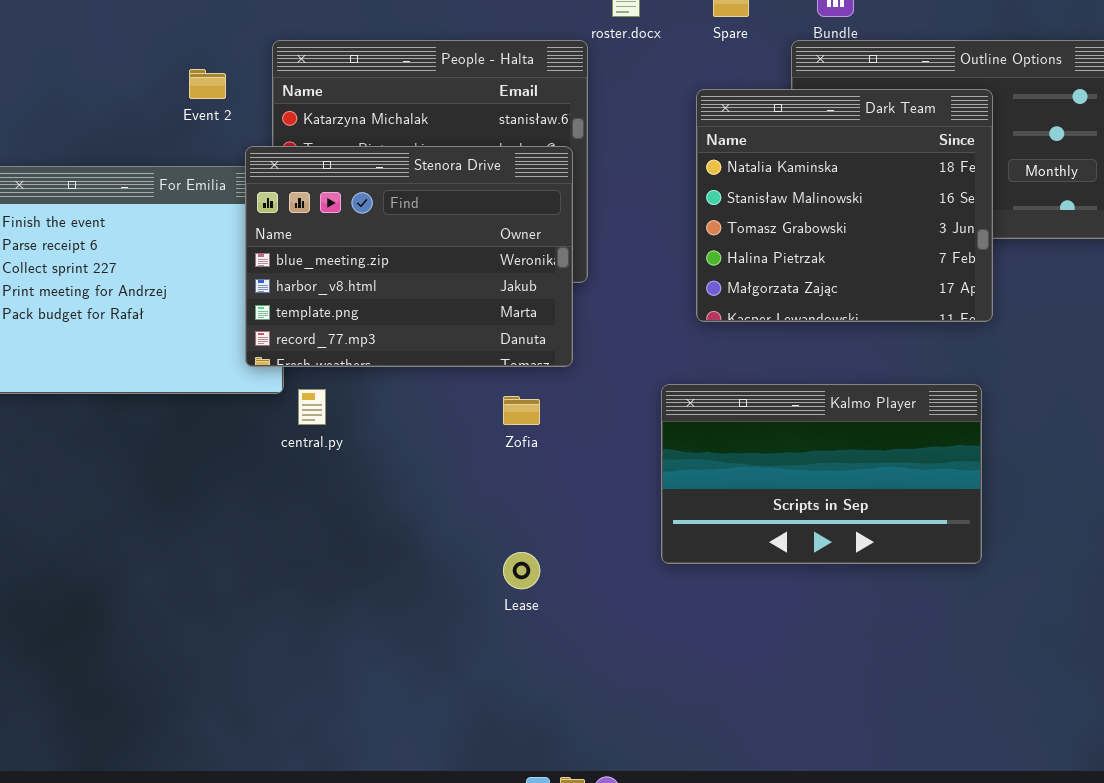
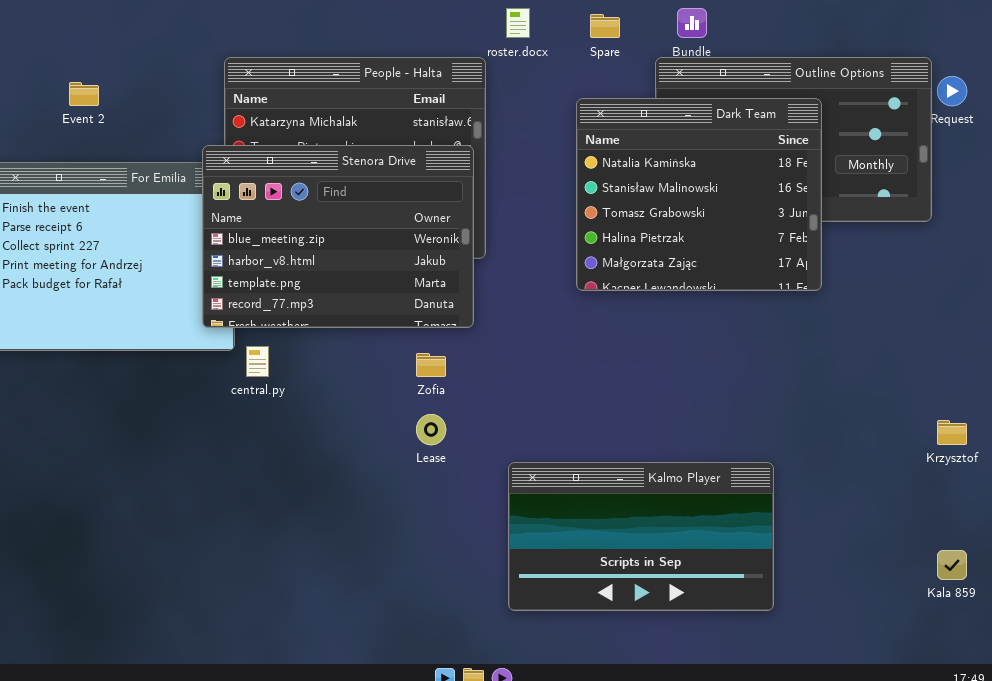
Event 2: [189,69,226,99] -> [69,82,99,106], moved
Kalmo Player: [661,384,982,564] -> [508,462,774,611], moved
Lease: [503,552,540,589] -> [416,414,446,445], moved

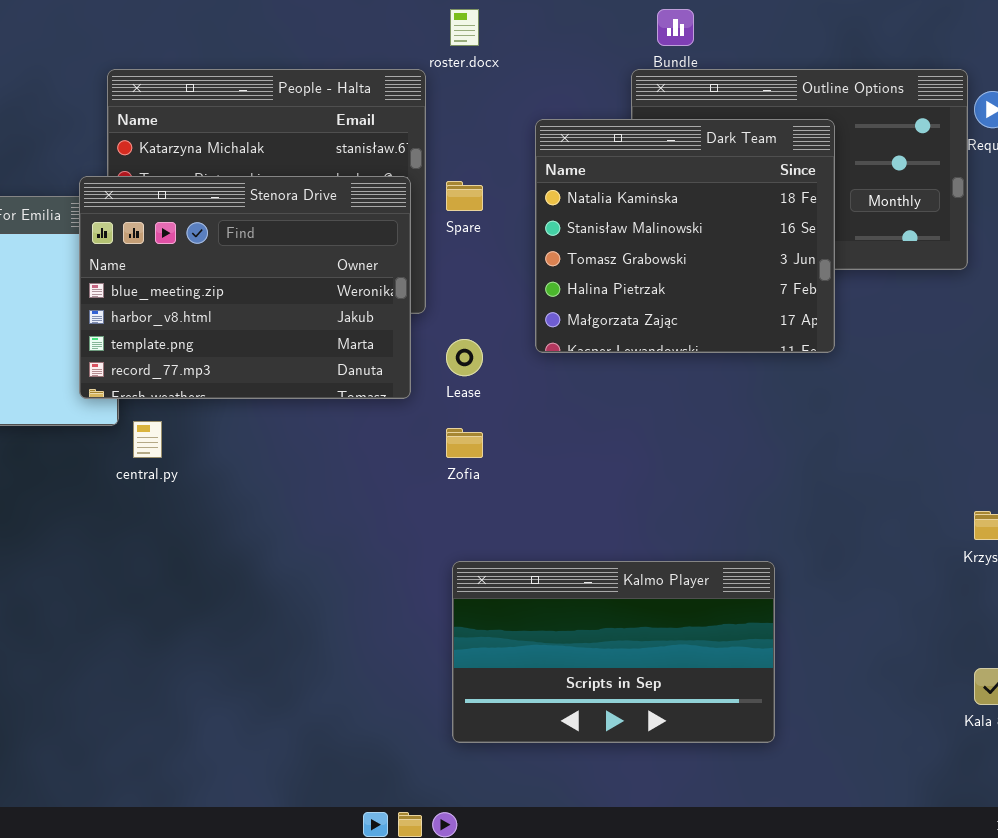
Spare: [590,14,620,38] -> [446,181,483,211], moved
Zofia: [416,353,446,377] -> [446,428,483,458], moved
Lease: [416,414,446,445] -> [446,339,483,376], moved

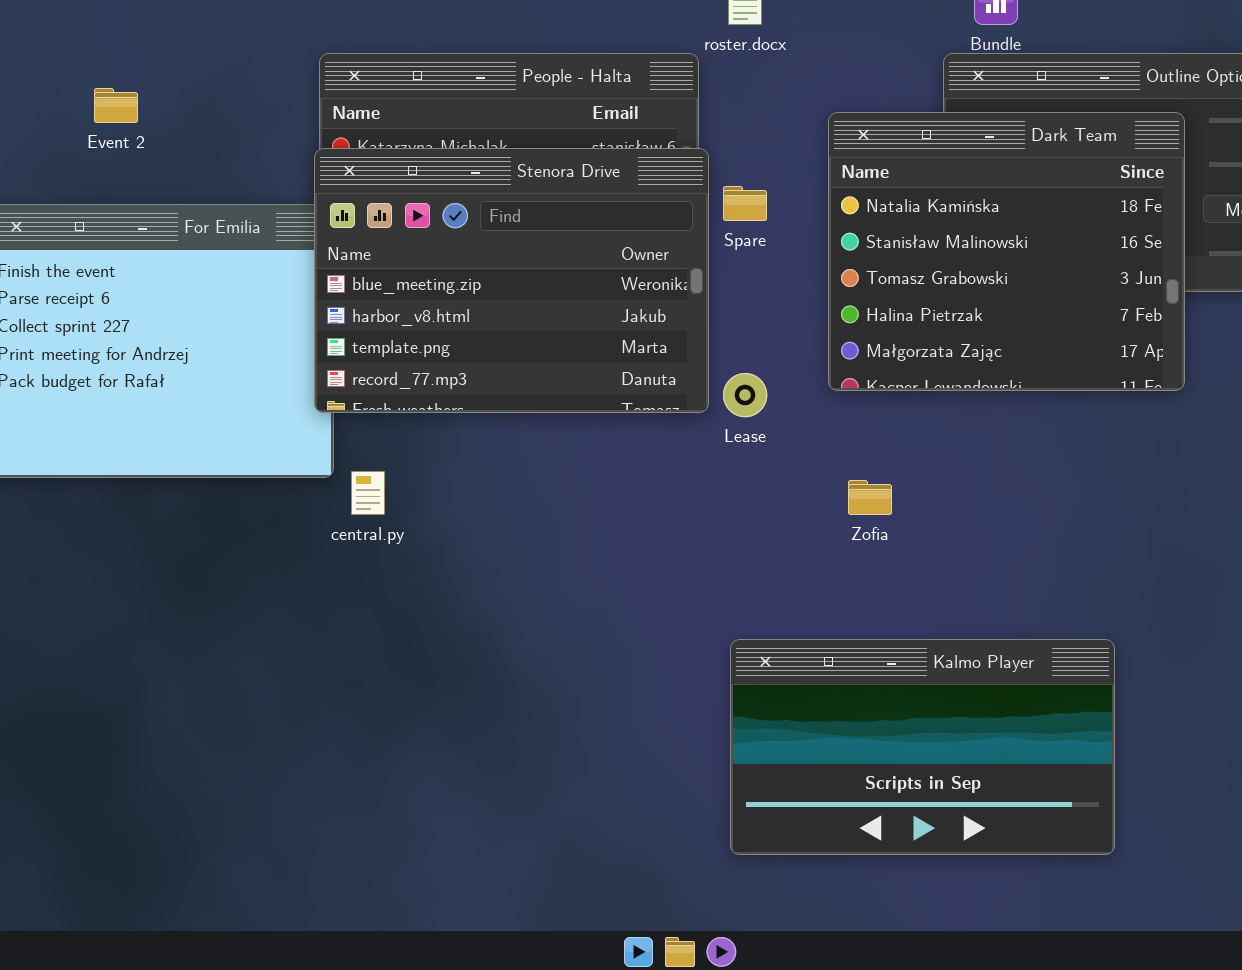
Stenora Drive: [79,176,411,399] -> [314,148,709,413], moved
Zofia: [446,428,483,458] -> [848,480,892,515], moved

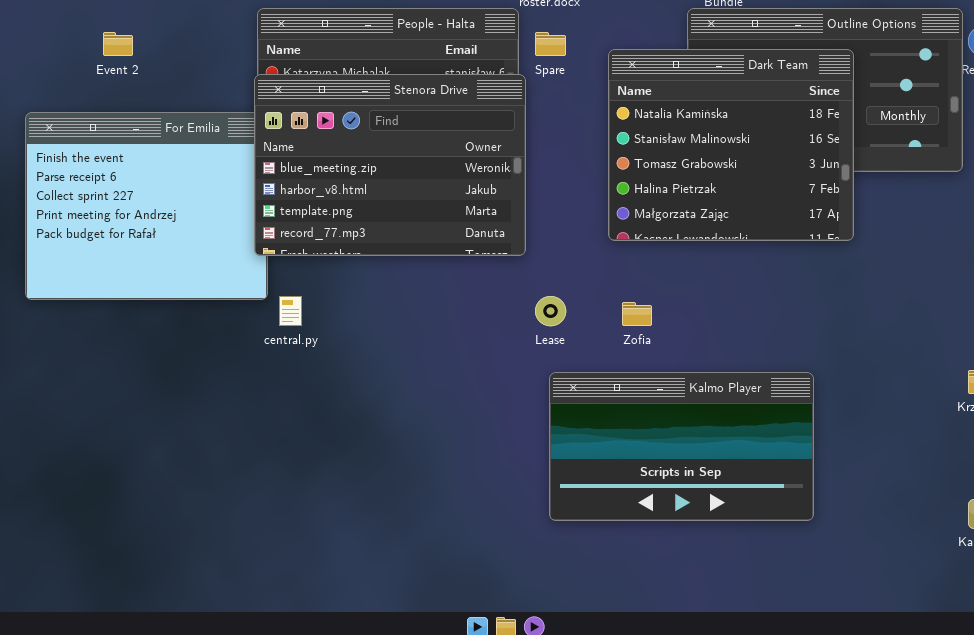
Spare: [723,186,767,221] -> [535,32,566,56], moved
Lease: [723,373,767,417] -> [535,296,566,326], moved
Kalmo Player: [730,639,1115,855] -> [549,372,814,521], moved

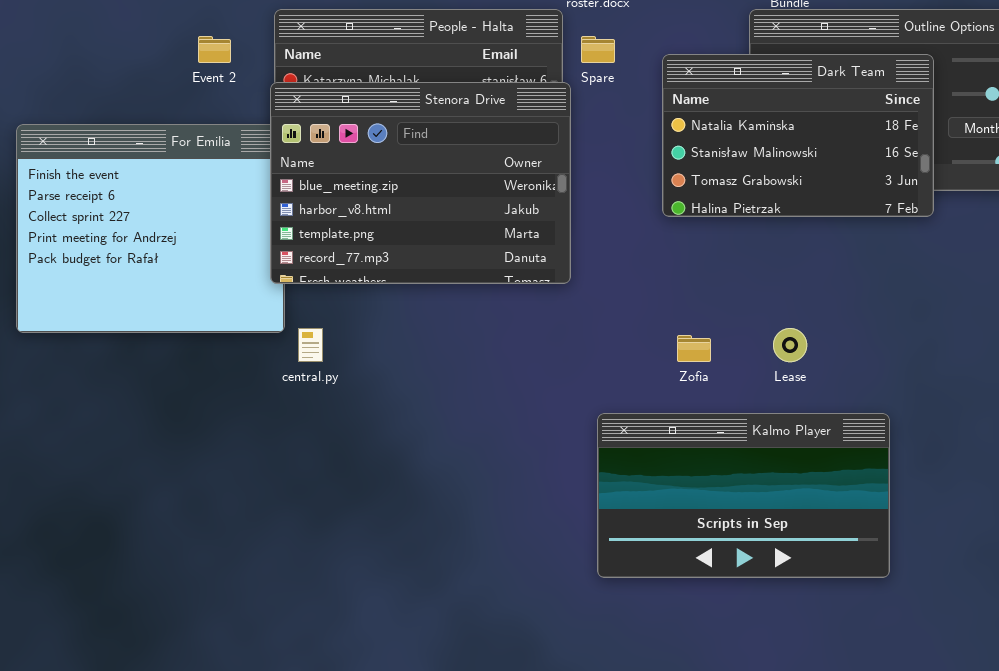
Event 2: [103,32,133,56] -> [198,36,231,63], moved
Dark Team: [608,49,854,241] -> [662,54,934,217], resized
Lease: [535,296,566,326] -> [773,328,807,362], moved

